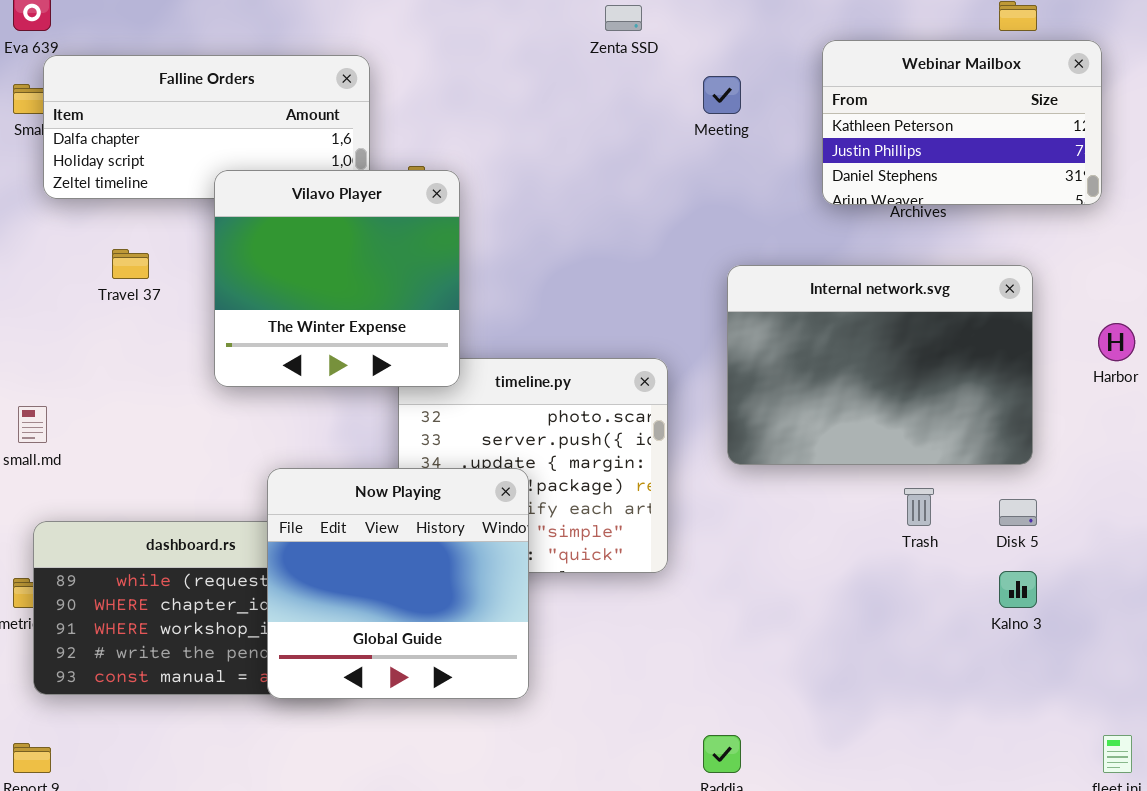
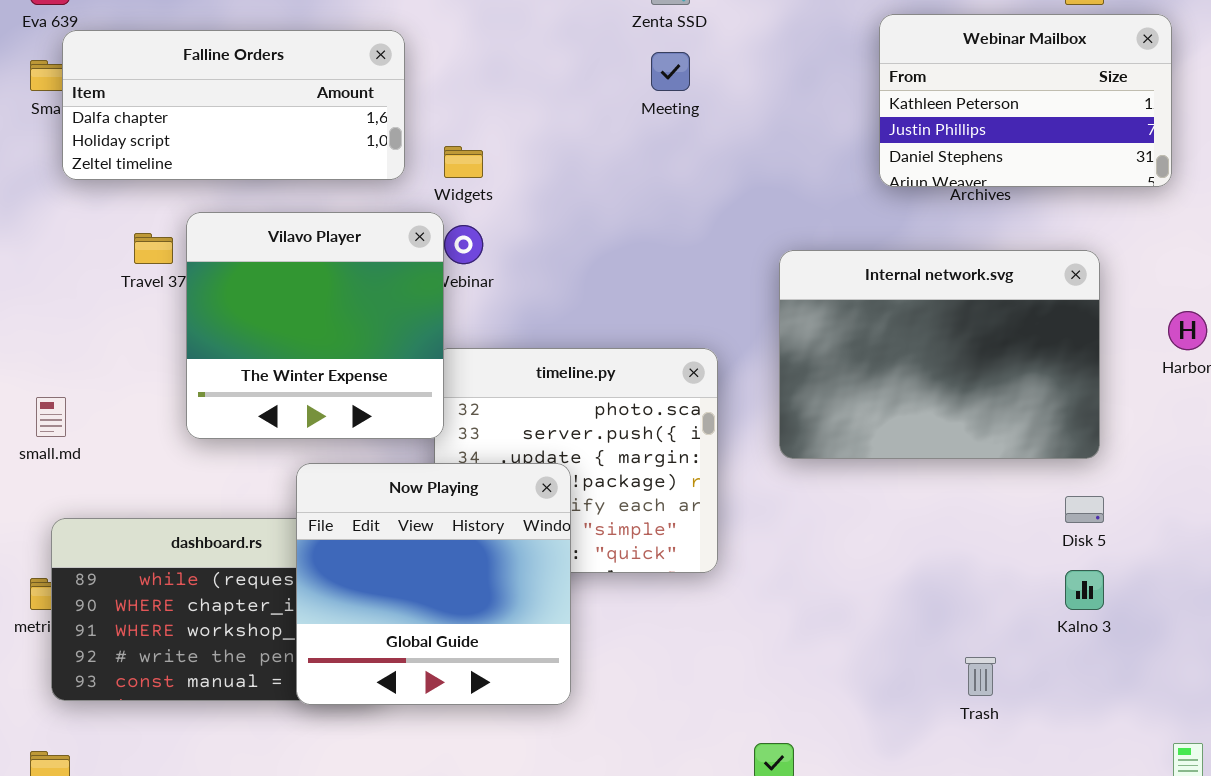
Meeting: [703,76,741,114] -> [651,52,690,91], moved
Vilavo Player: [214,170,460,387] -> [186,212,444,439], moved
Trash: [904,488,934,526] -> [965,657,996,696], moved

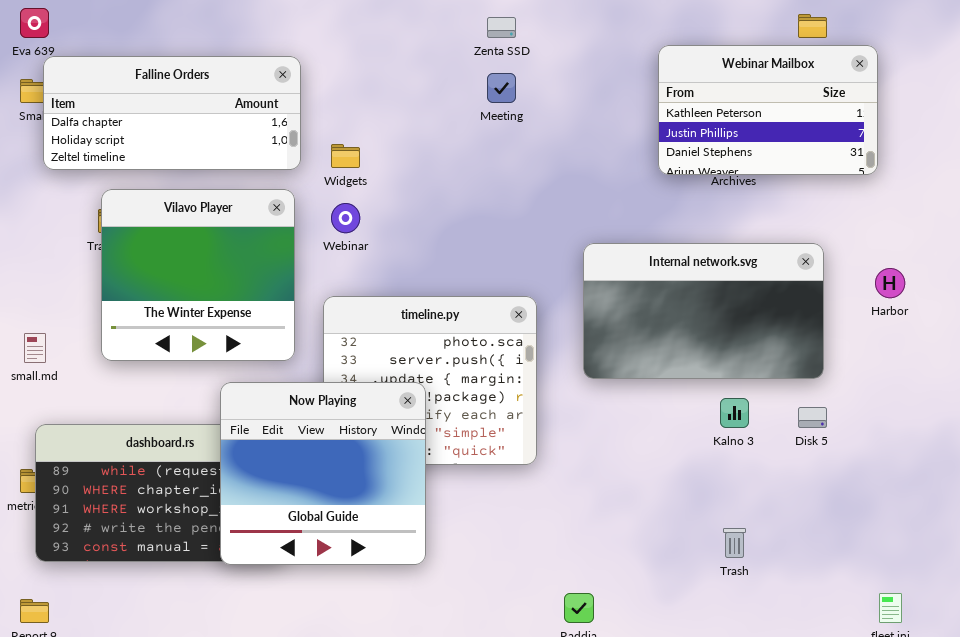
Vilavo Player: [186,212,444,439] -> [101,189,295,361], moved
Internal network.svg: [779,250,1100,459] -> [583,243,824,379], resized
Kalno 3: [1065,570,1104,610] -> [720,398,749,428], moved

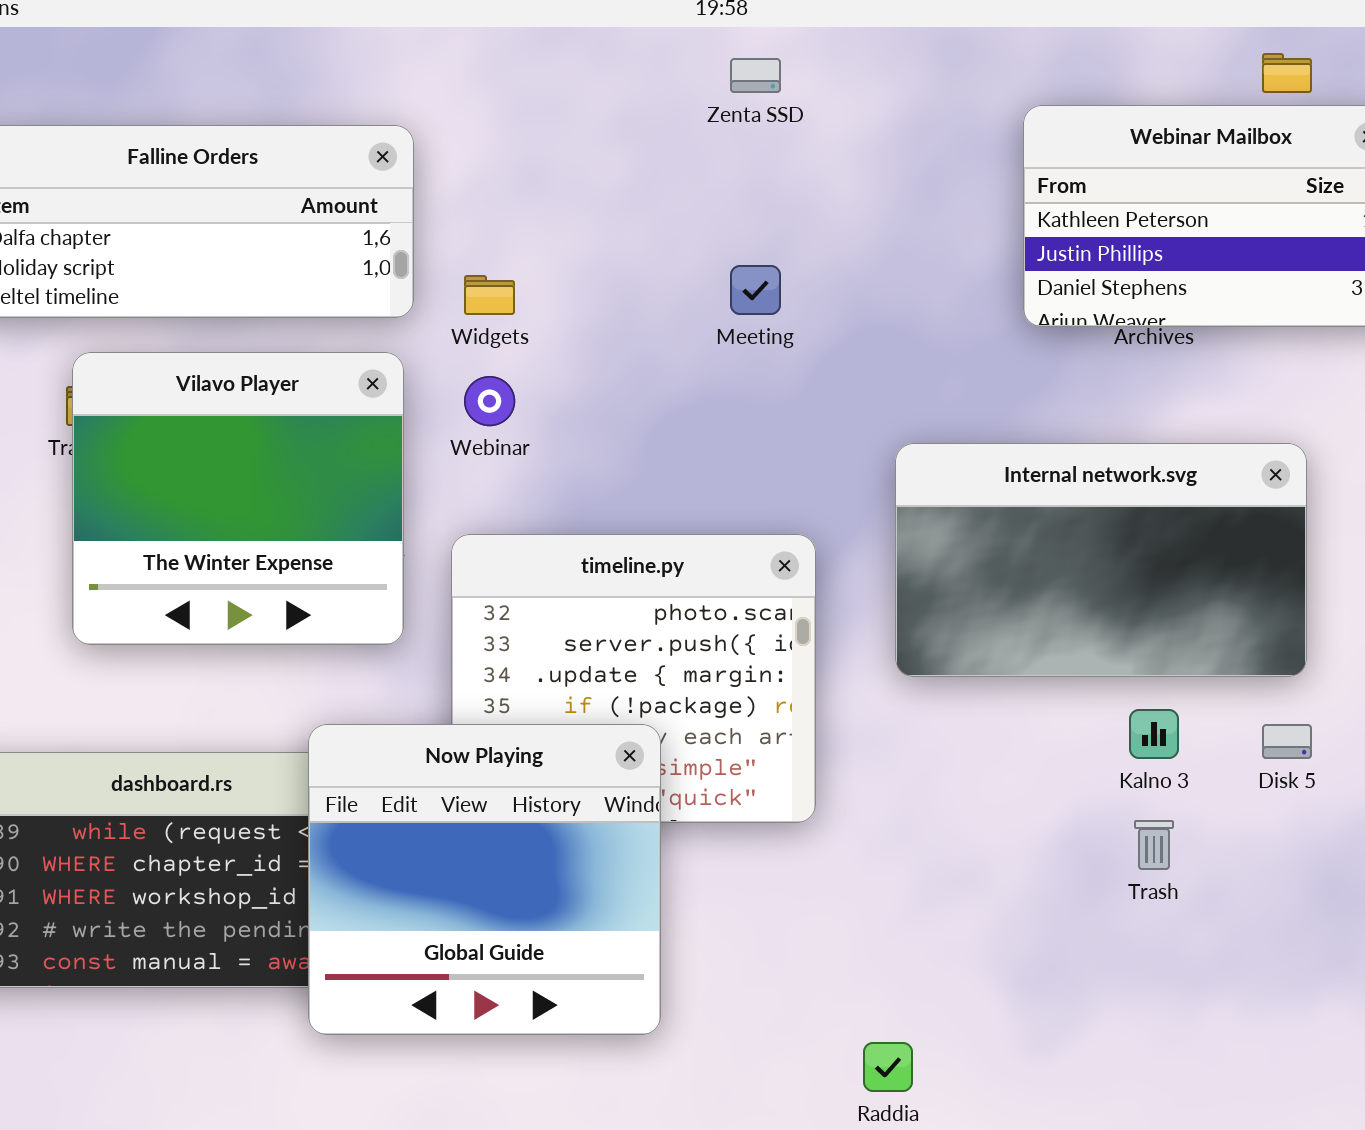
Meeting: [487,73,516,103] -> [730,265,781,315], moved
Now Playing: [220,382,426,565] -> [308,724,661,1035], moved
Trash: [723,528,746,558] -> [1134,820,1174,870], moved

